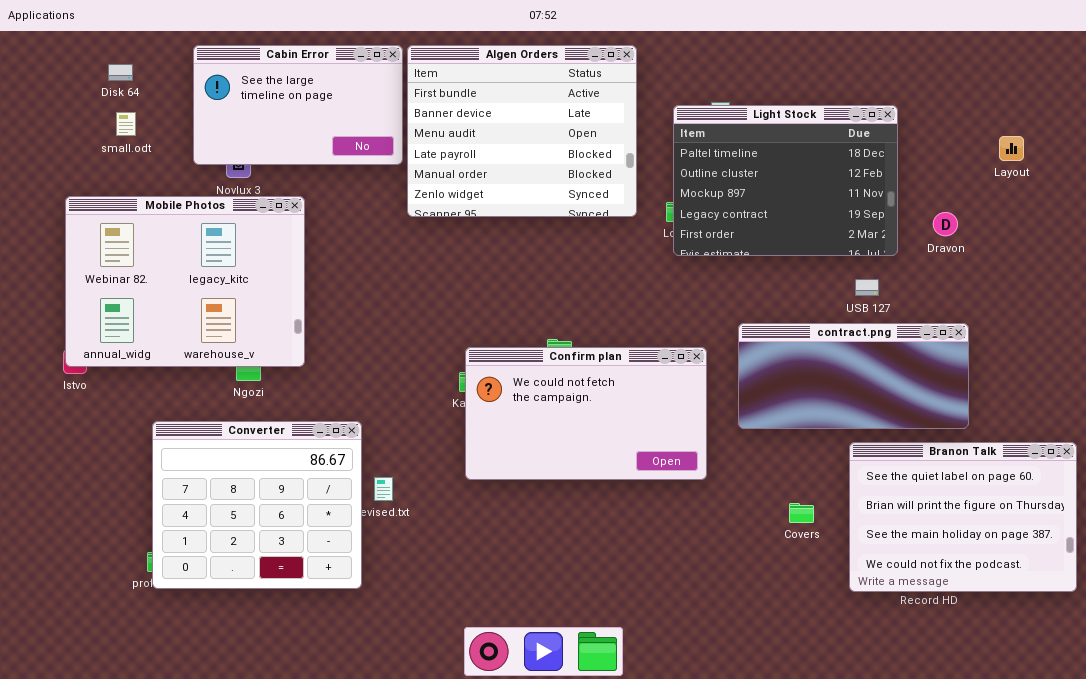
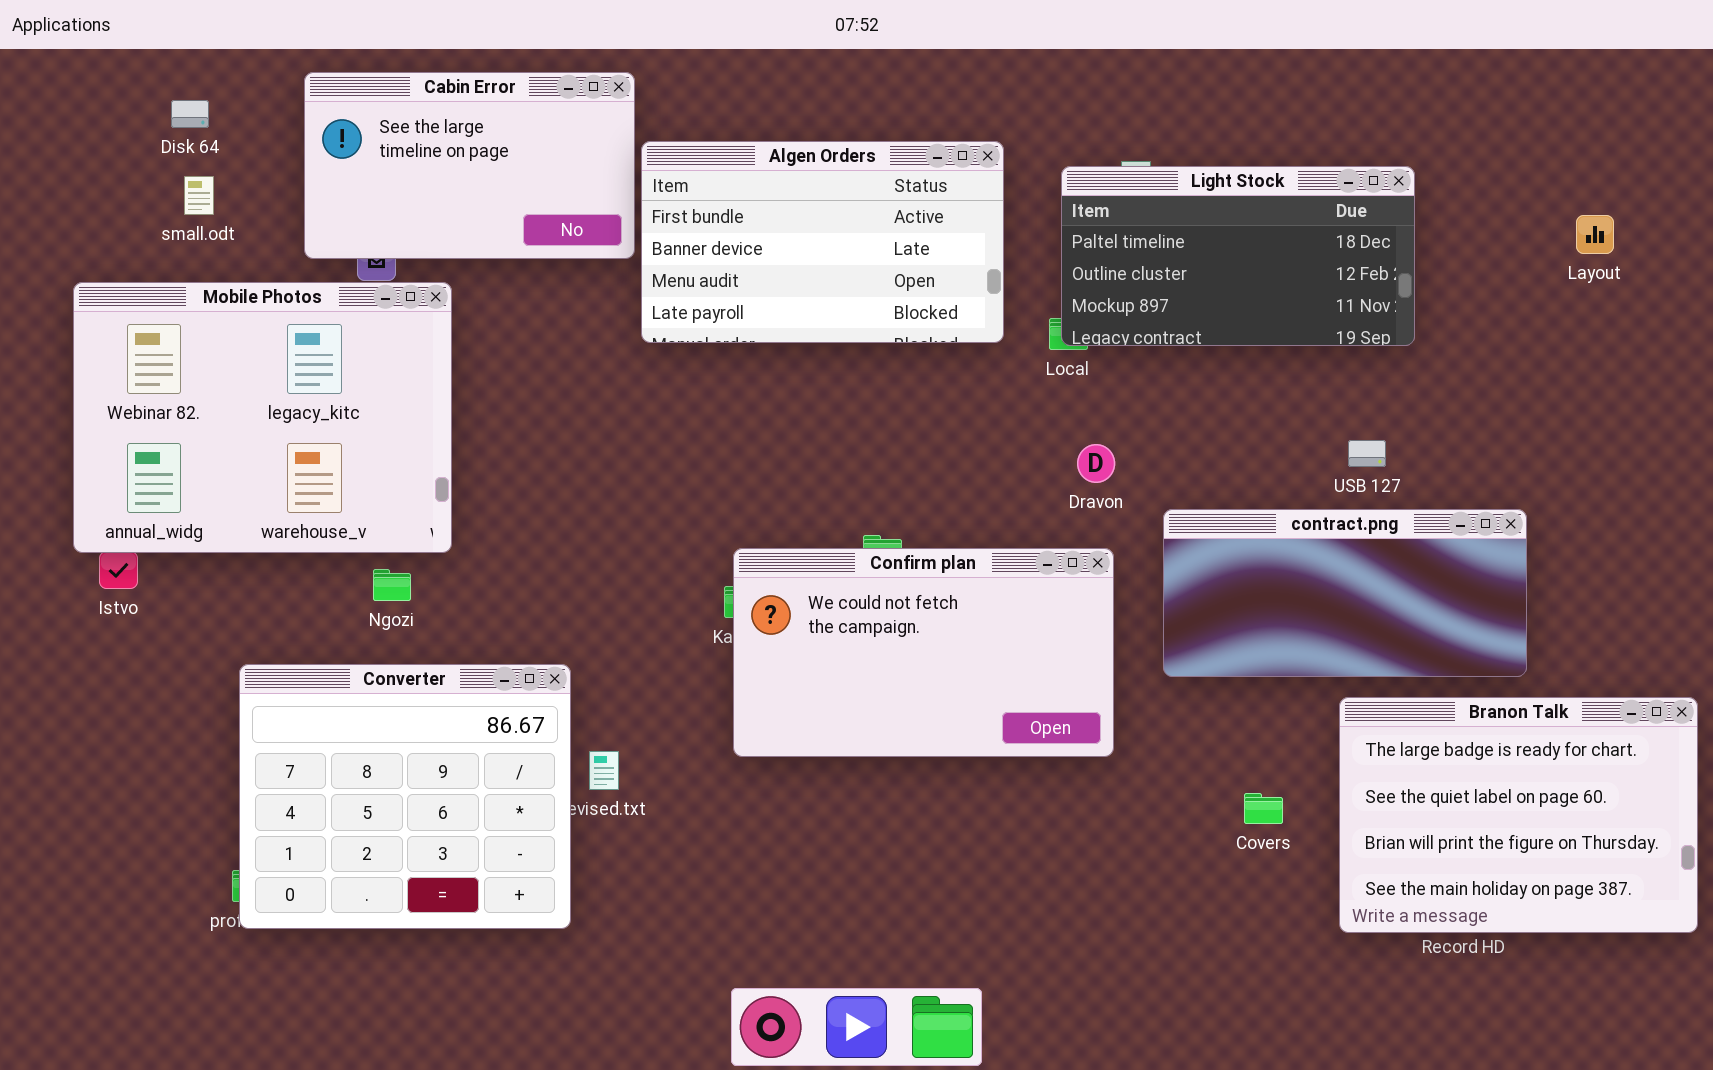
Algen Orders: [407,45,637,217] -> [641,141,1004,343], resized
Light Stock: [673,105,898,256] -> [1061,166,1415,346], resized
Mobile Photos: [65,196,305,367] -> [73,282,452,553], moved
Dravon: [933,212,958,236] -> [1077,444,1115,483], moved
Branon Talk: [849,442,1077,592] -> [1339,697,1698,933], scrolled up 1 row

